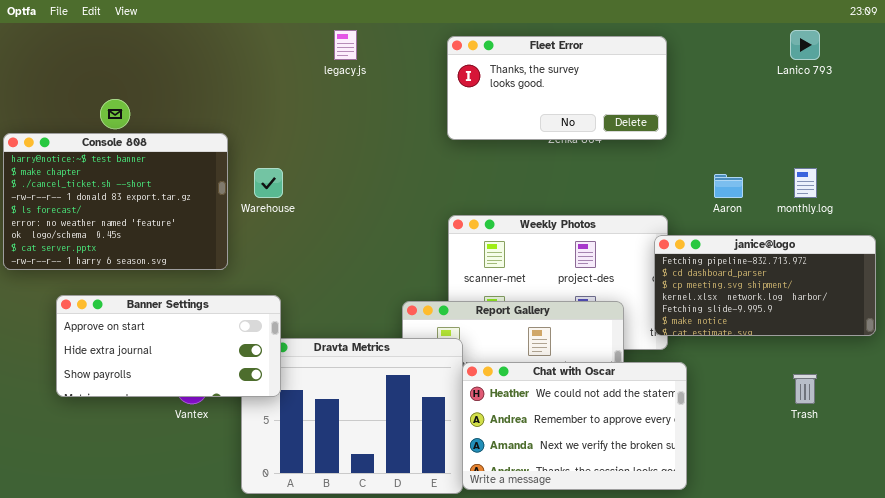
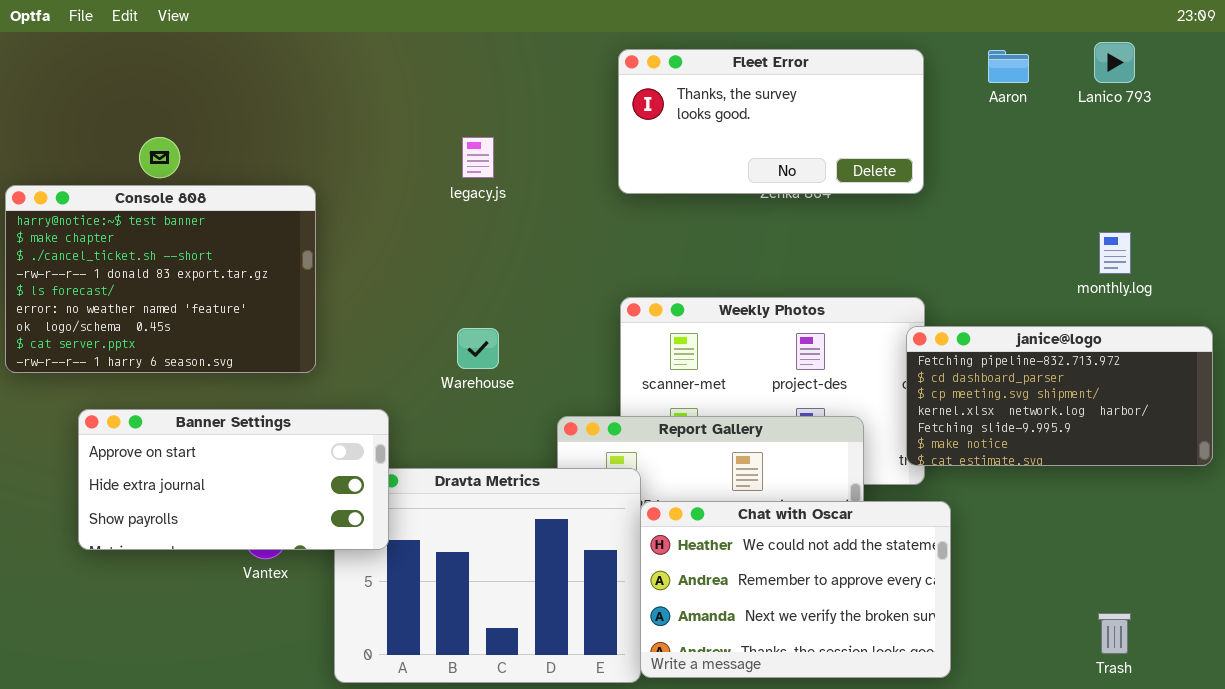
legacy.js: [334,30,357,60] -> [462,137,494,178], moved
Warehouse: [254,168,283,198] -> [457,328,499,369], moved
Aaron: [714,174,743,198] -> [988,50,1029,83], moved
Trash: [793,374,817,404] -> [1098,613,1131,654], moved

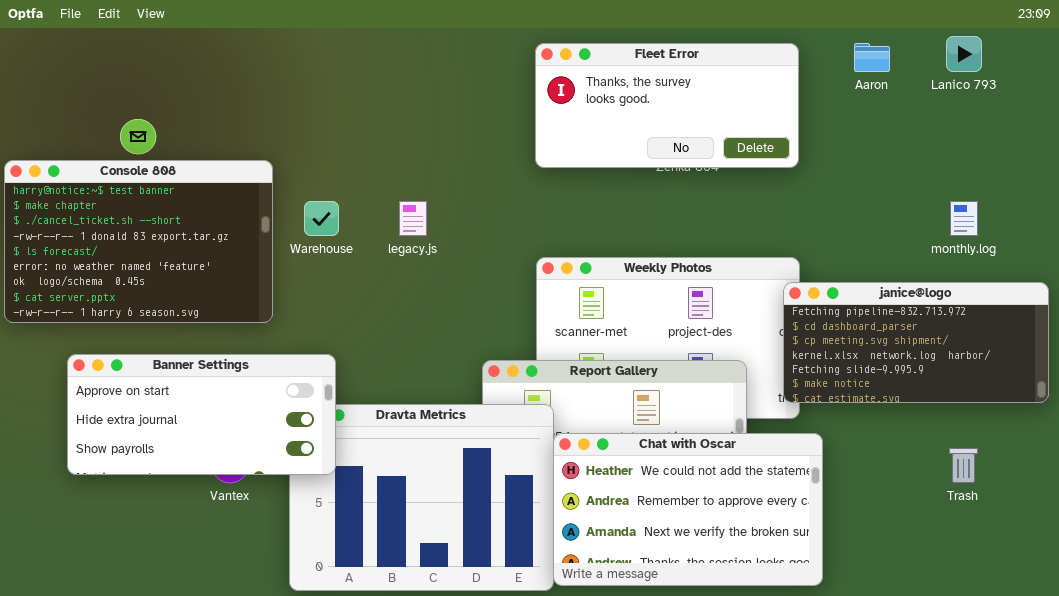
legacy.js: [462,137,494,178] -> [399,201,427,236], moved
Warehouse: [457,328,499,369] -> [304,201,339,236], moved
Trash: [1098,613,1131,654] -> [949,448,978,483], moved

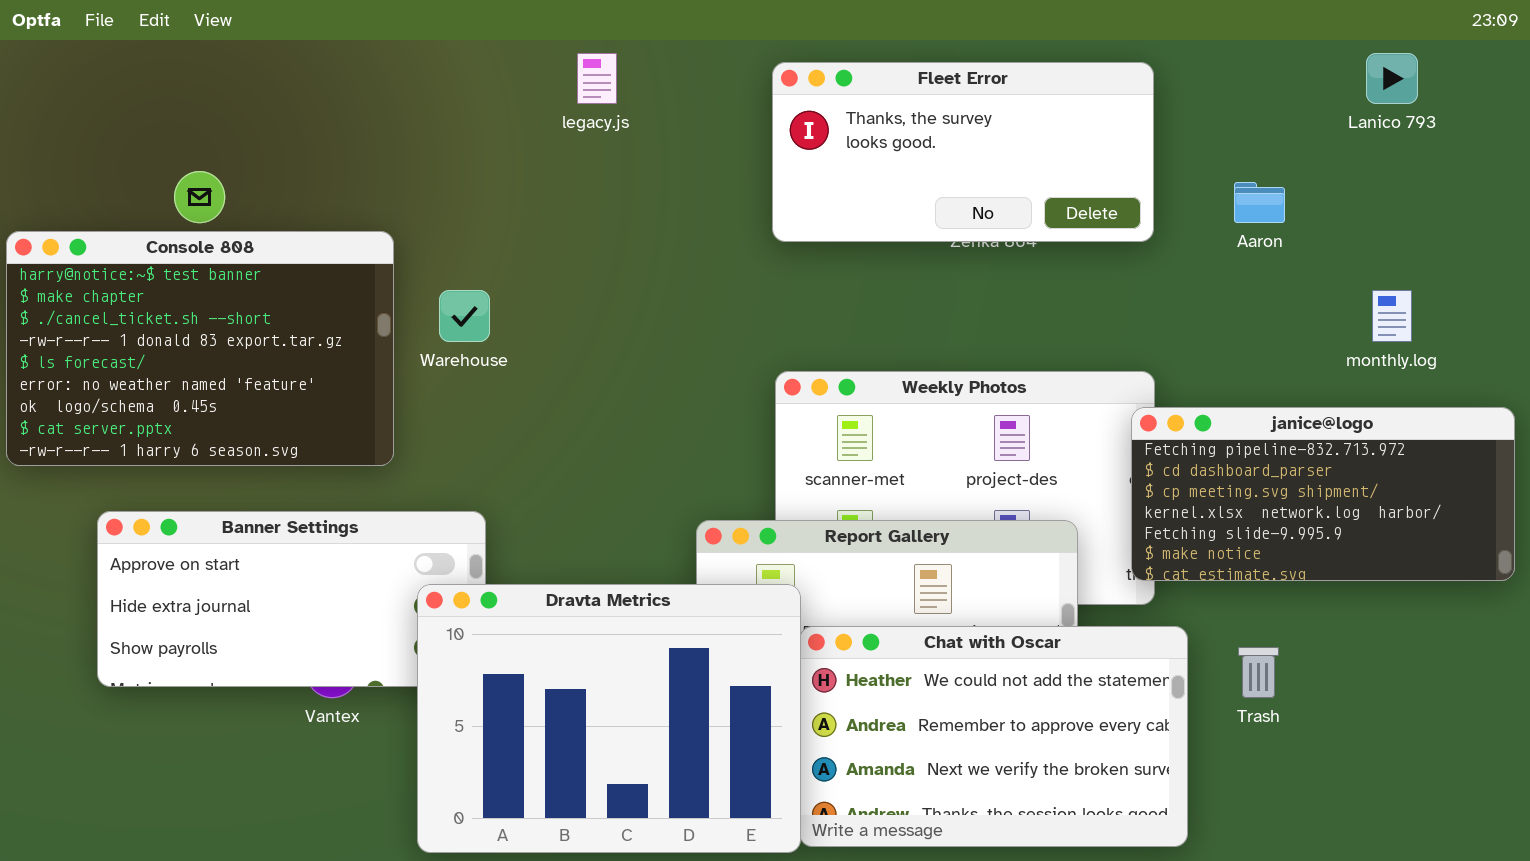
Aaron: [854,43,890,72] -> [1234,182,1285,223], moved
legacy.js: [399,201,427,236] -> [577,53,617,104], moved
Dravta Metrics: [289,404,554,591] -> [417,584,801,853], raised
Trash: [949,448,978,483] -> [1238,647,1279,698], moved

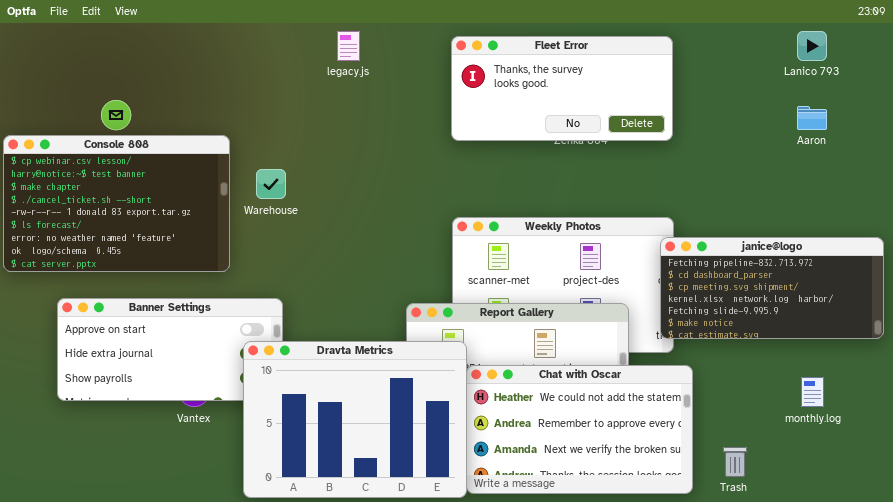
Aaron: [1234,182,1285,223] -> [797,106,827,130], moved
Console 808: [6,231,394,466] -> [3,135,230,272], scrolled up 1 row
monthly.log: [1372,290,1412,342] -> [801,377,824,407], moved
Trash: [1238,647,1279,698] -> [723,447,747,477], moved

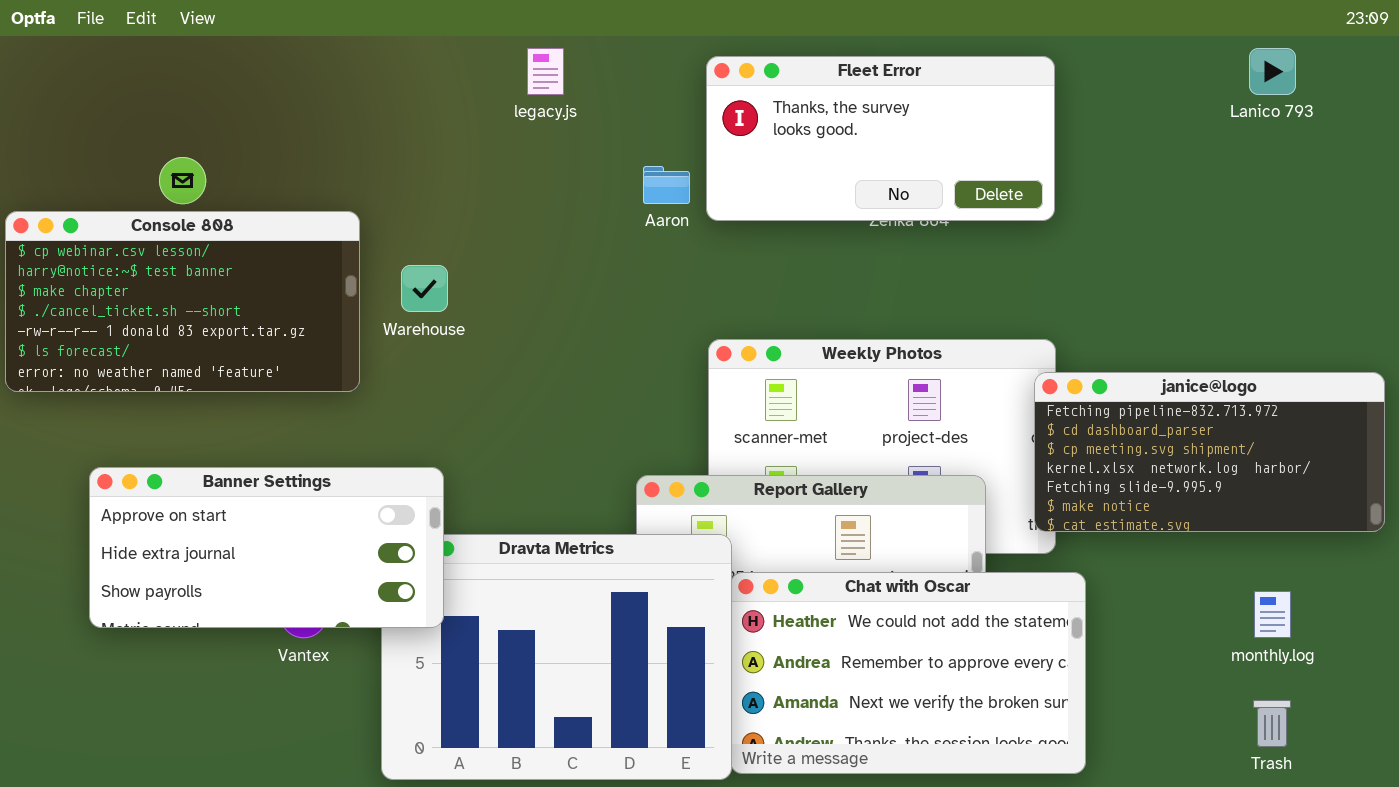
Aaron: [797,106,827,130] -> [643,166,690,204], moved
Console 808: [3,135,230,272] -> [5,211,360,392], resized
Banner Settings: [57,298,283,401] -> [89,467,444,628], raised
Trash: [723,447,747,477] -> [1253,700,1291,747], moved

